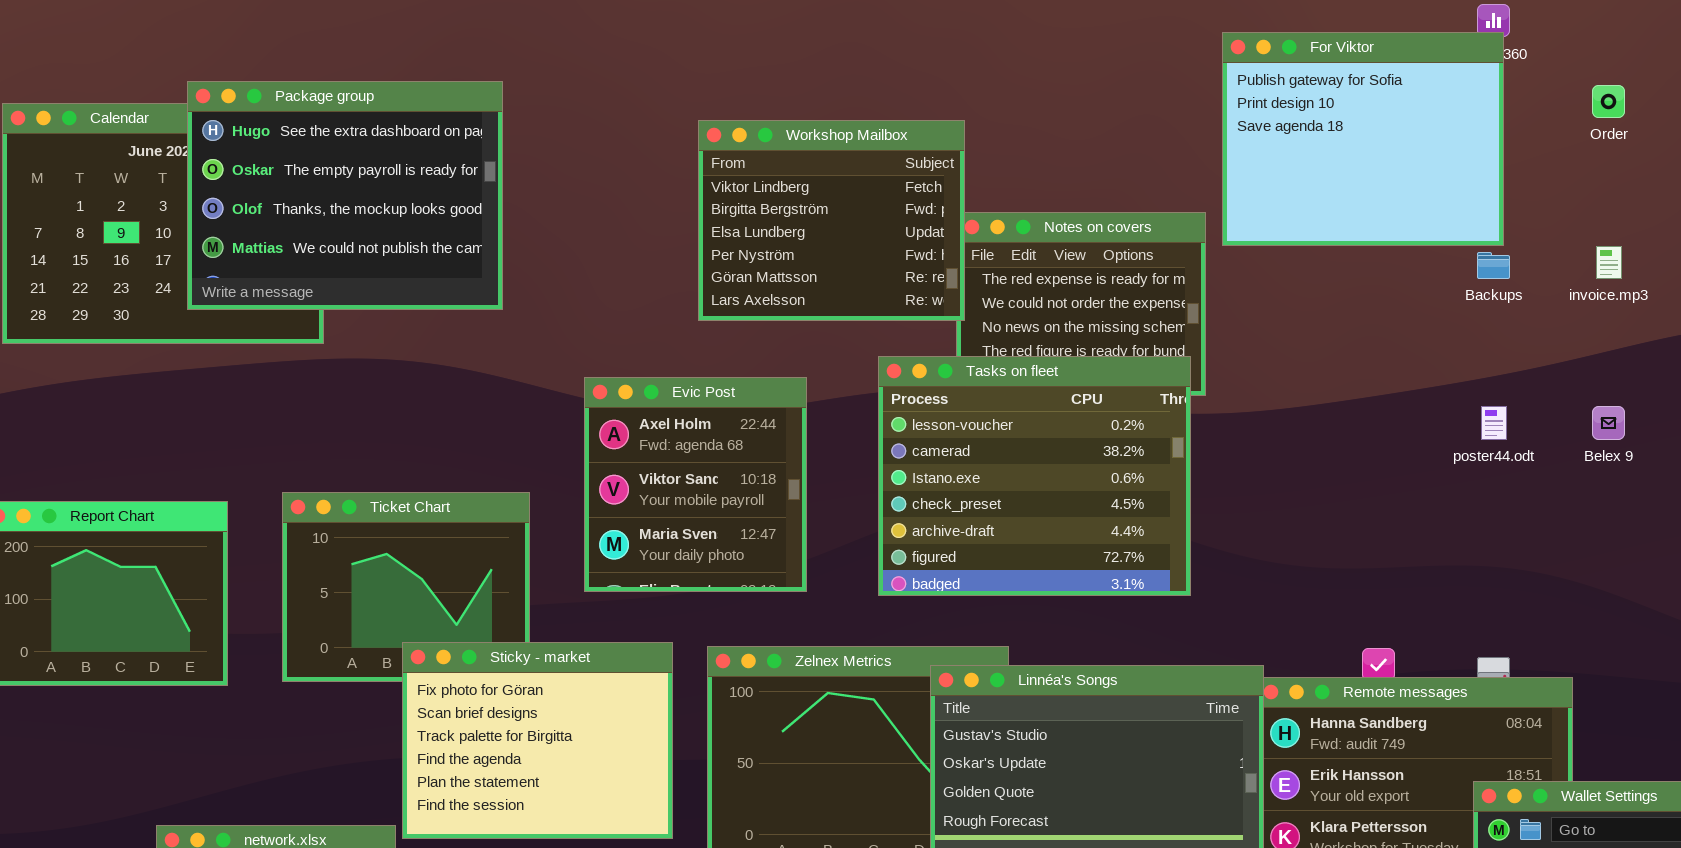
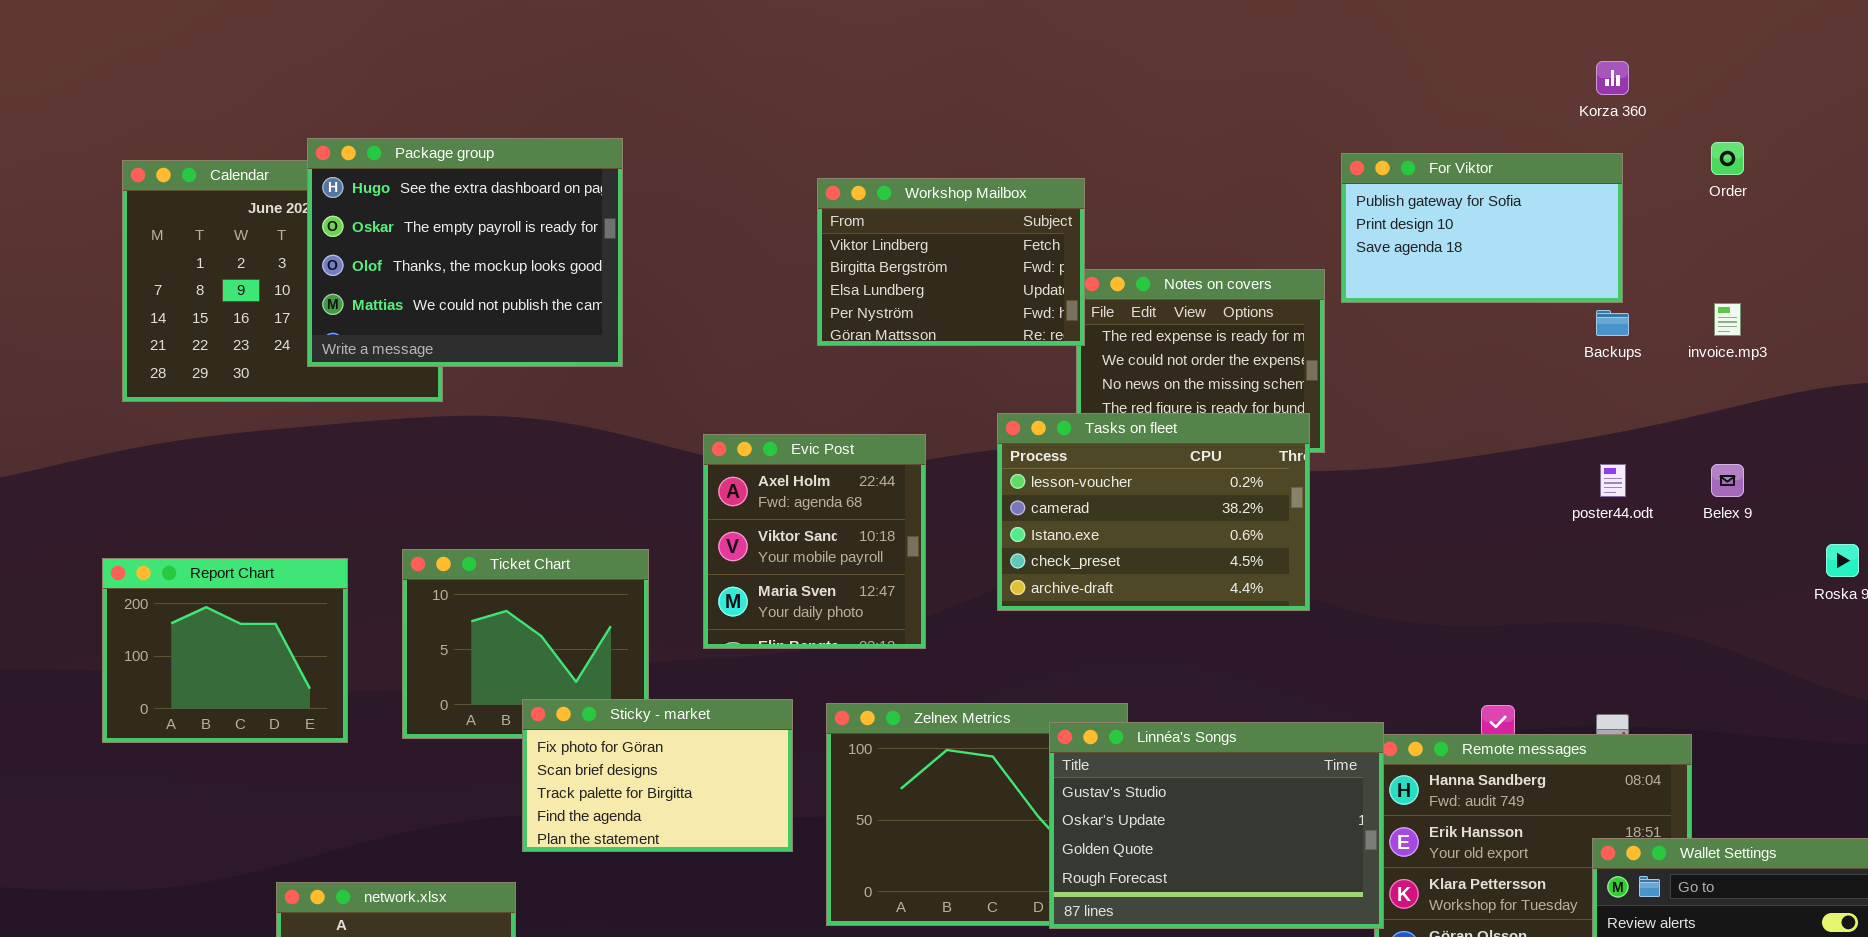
For Viktor: [1222,32,1504,246] -> [1341,153,1623,303], resized
Workshop Mailbox: [698,120,965,321] -> [817,178,1085,346], resized
Tasks on fleet: [878,356,1191,596] -> [997,413,1310,611], resized
Sticky - market: [402,642,673,839] -> [522,699,793,852], resized

